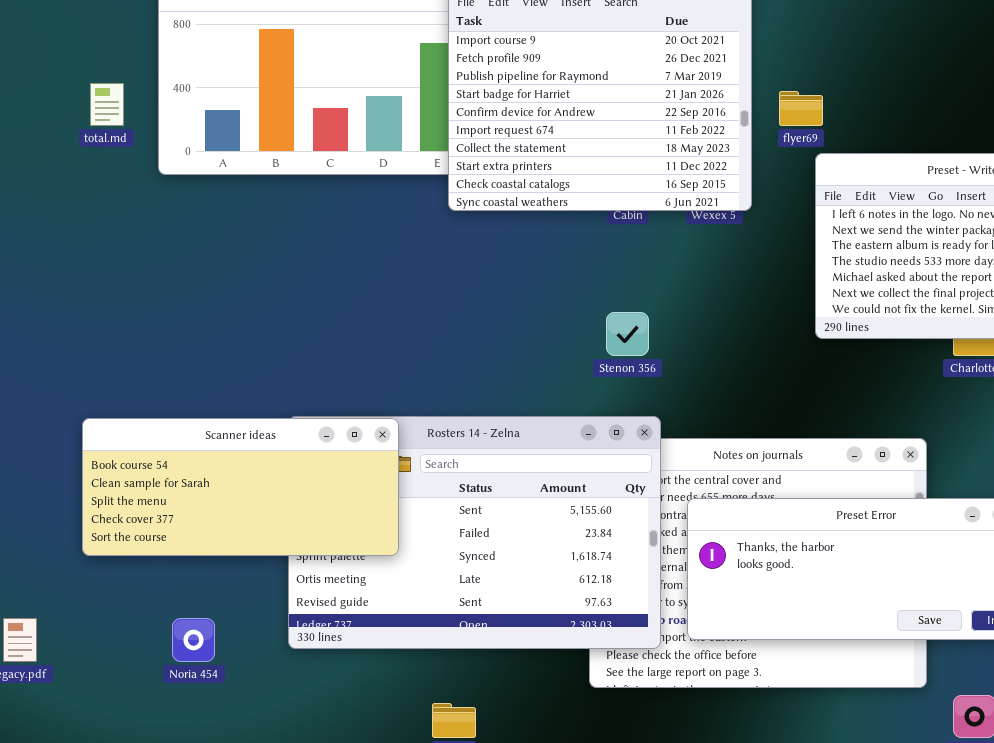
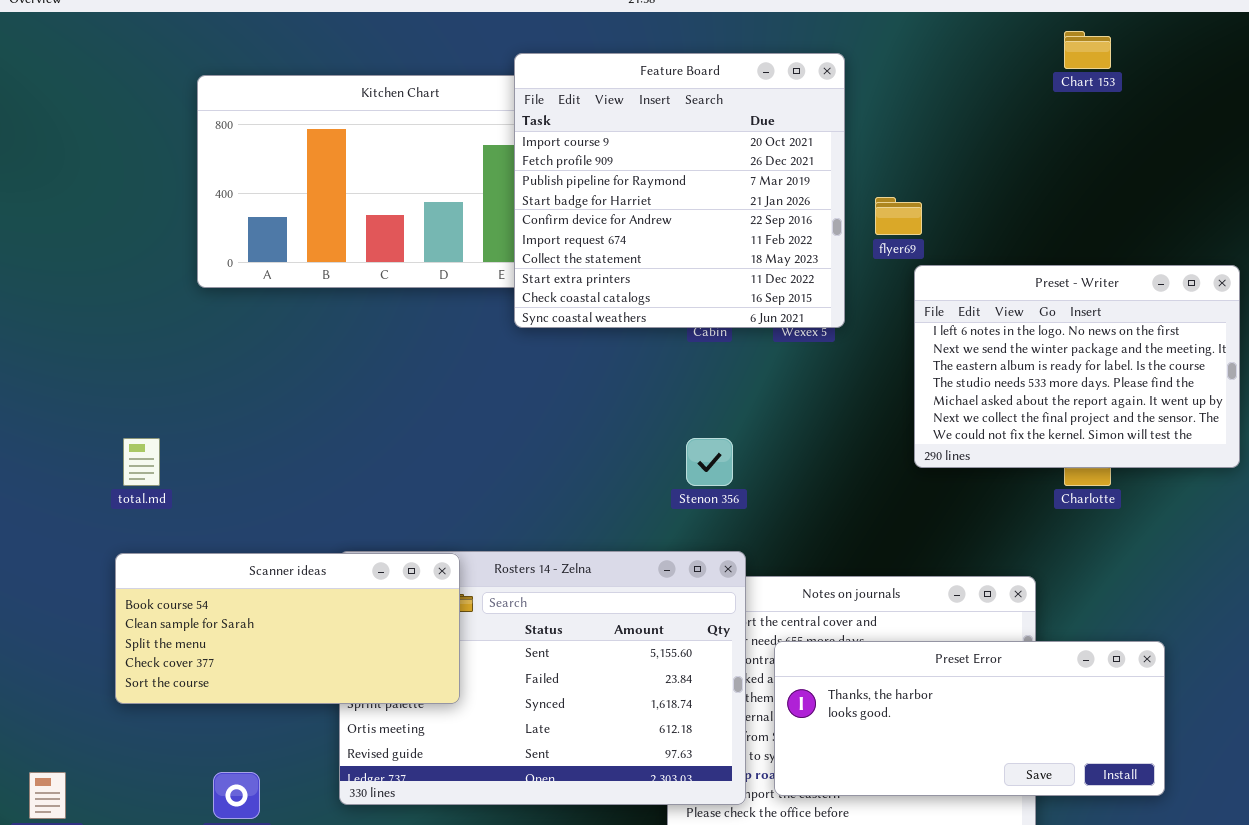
total.md: [90,83,124,126] -> [123,438,160,486], moved

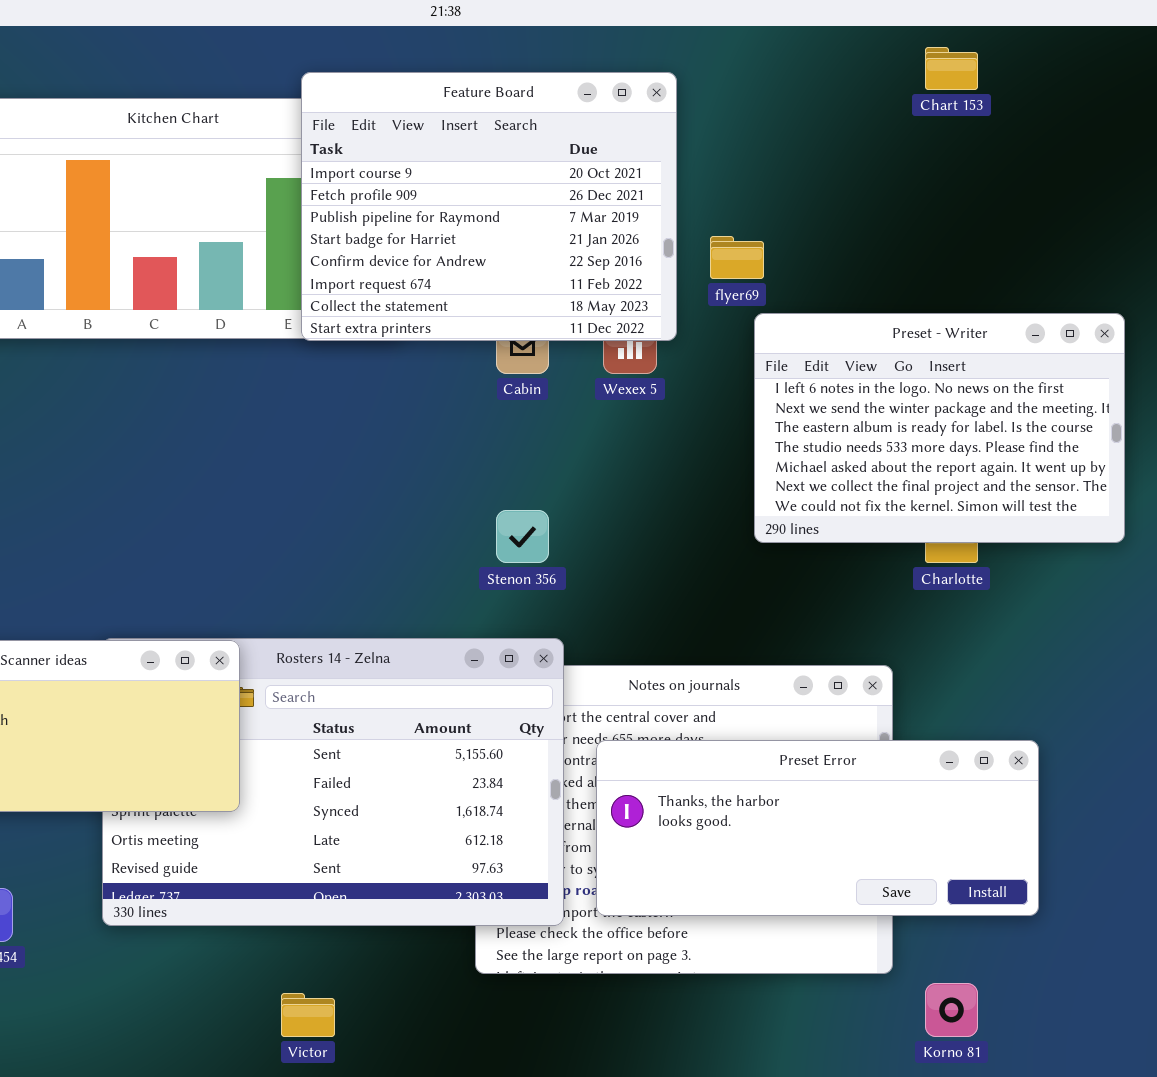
Feature Board: [514,53,845,328] -> [301,72,677,341], resized

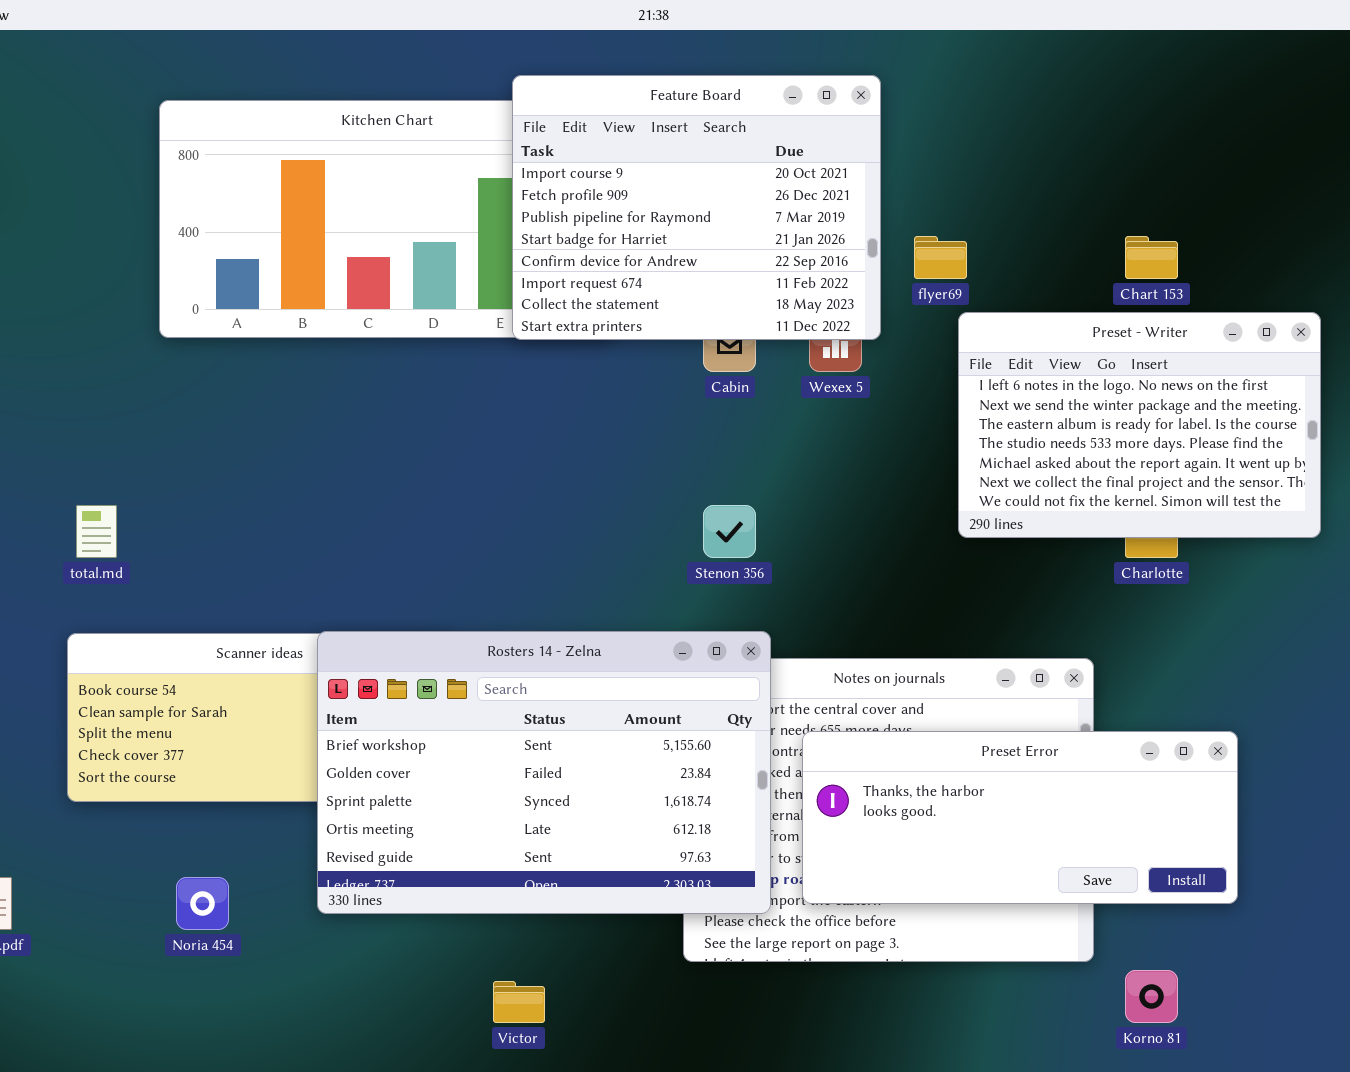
Chart 153: [925,47,978,90] -> [1125,236,1178,279], moved
Rosters 14 - Zelna: [102,638,564,926] -> [317,631,771,914], raised

